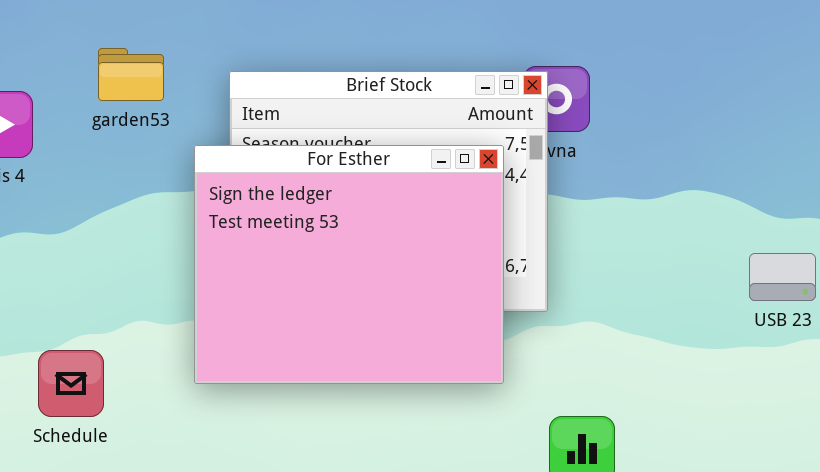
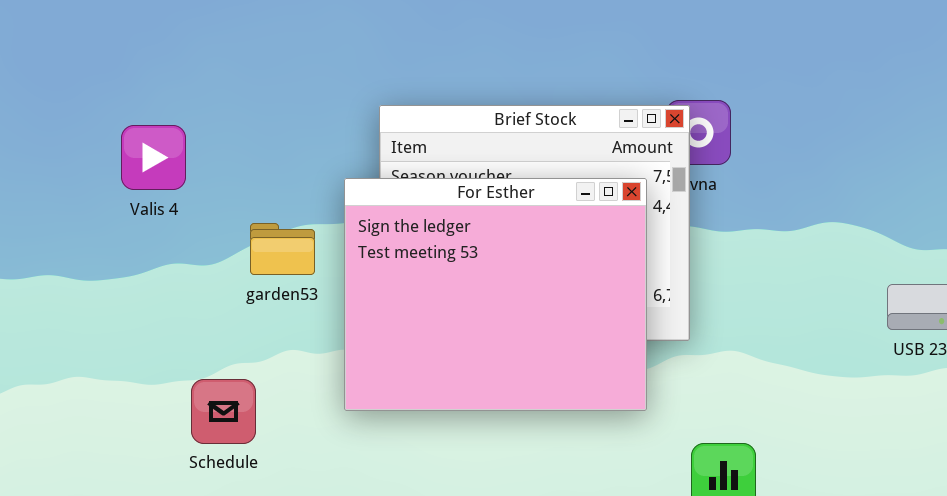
garden53: [98,48,164,101] -> [250,223,315,275], moved

